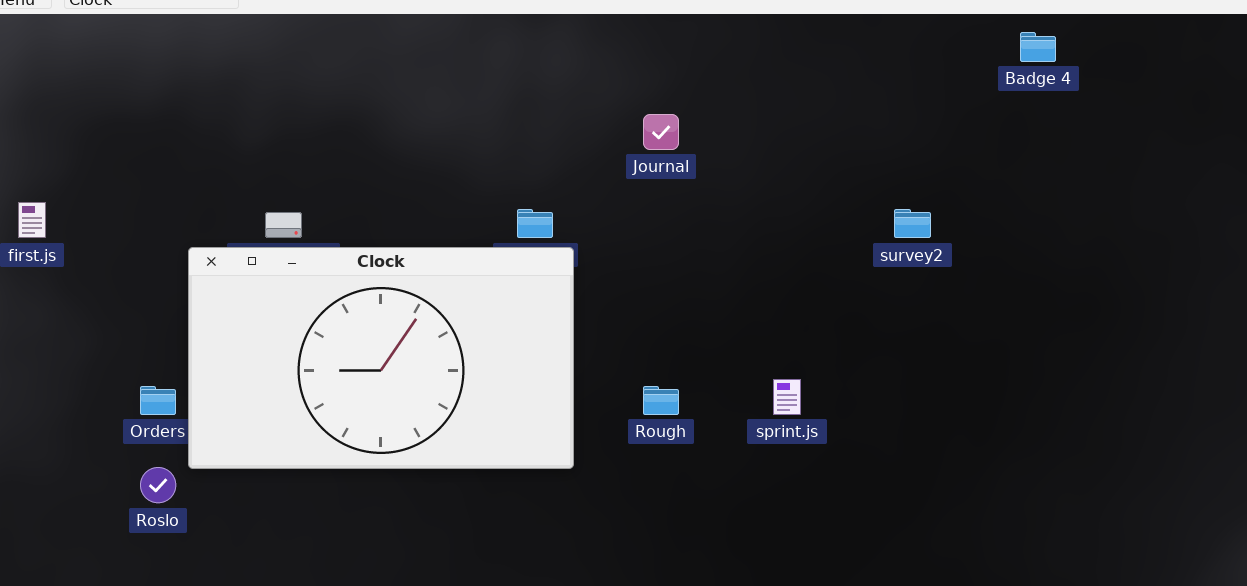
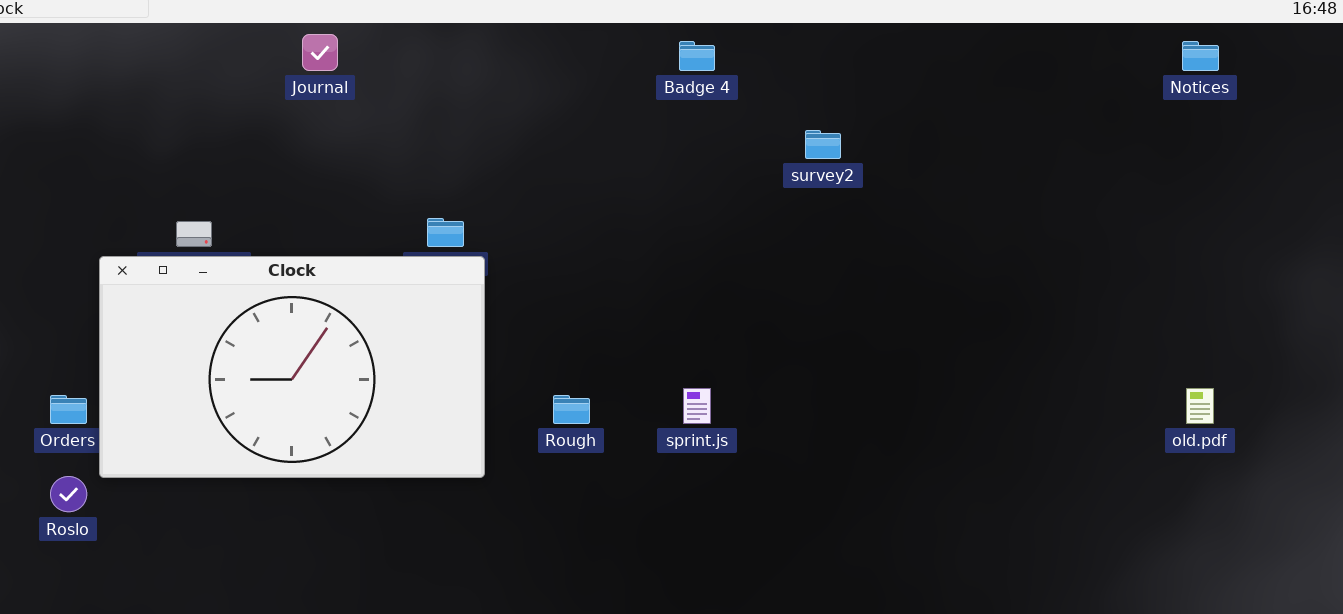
Badge 4: [1020,32,1056,62] -> [679,41,715,71], moved
Journal: [643,114,679,150] -> [302,34,338,71], moved
survey2: [894,209,931,238] -> [805,130,841,159], moved

